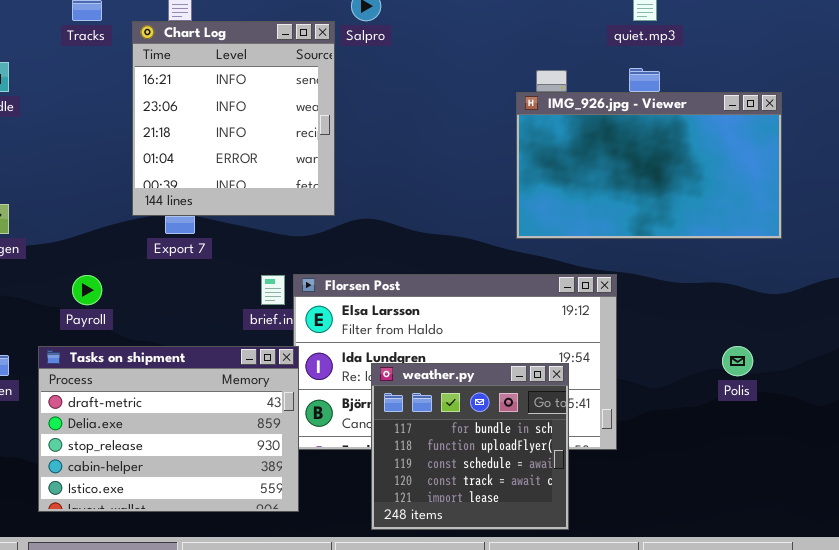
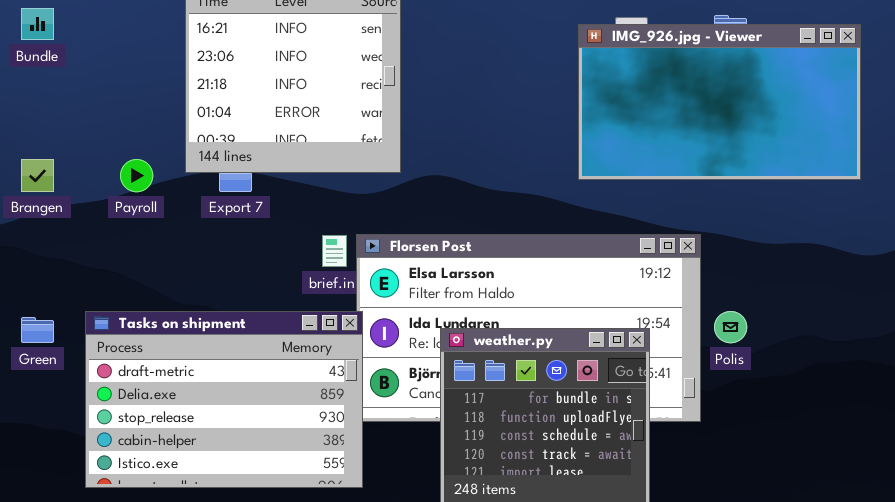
IMG_926.jpg - Viewer: [516,92,782,239] -> [578,24,861,180], moved
Payroll: [72,275,102,305] -> [120,159,153,192], moved
Polis: [722,346,753,376] -> [714,311,747,343], moved

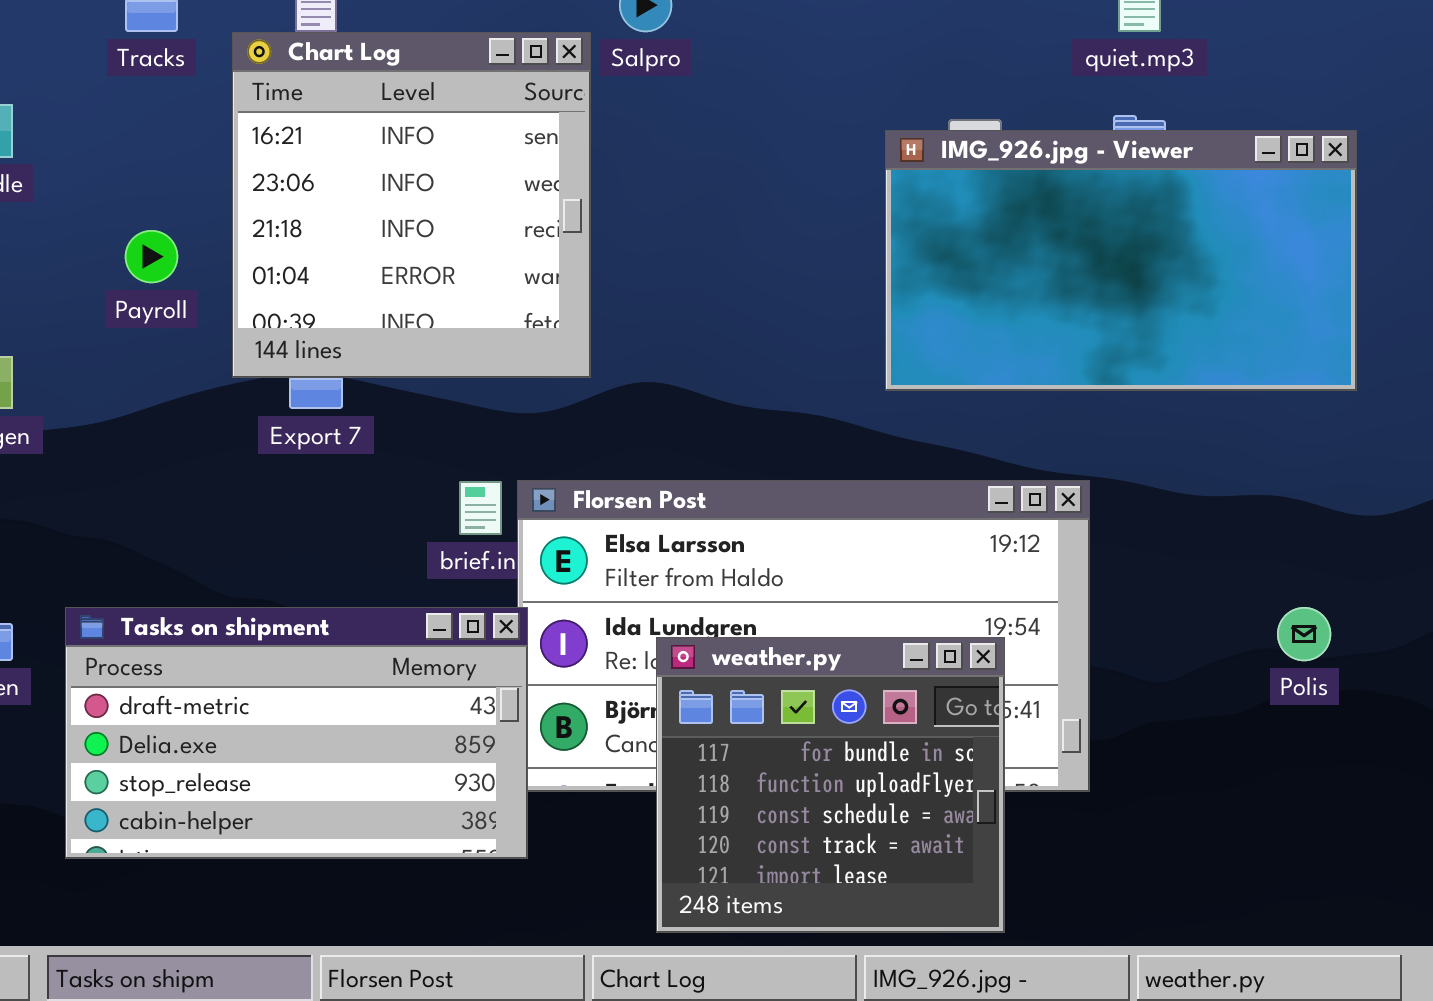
Payroll: [120,159,153,192] -> [125,230,178,283], moved
Tasks on shipment: [85,311,363,488] -> [65,607,528,859], resized
Polis: [714,311,747,343] -> [1277,607,1331,661], moved

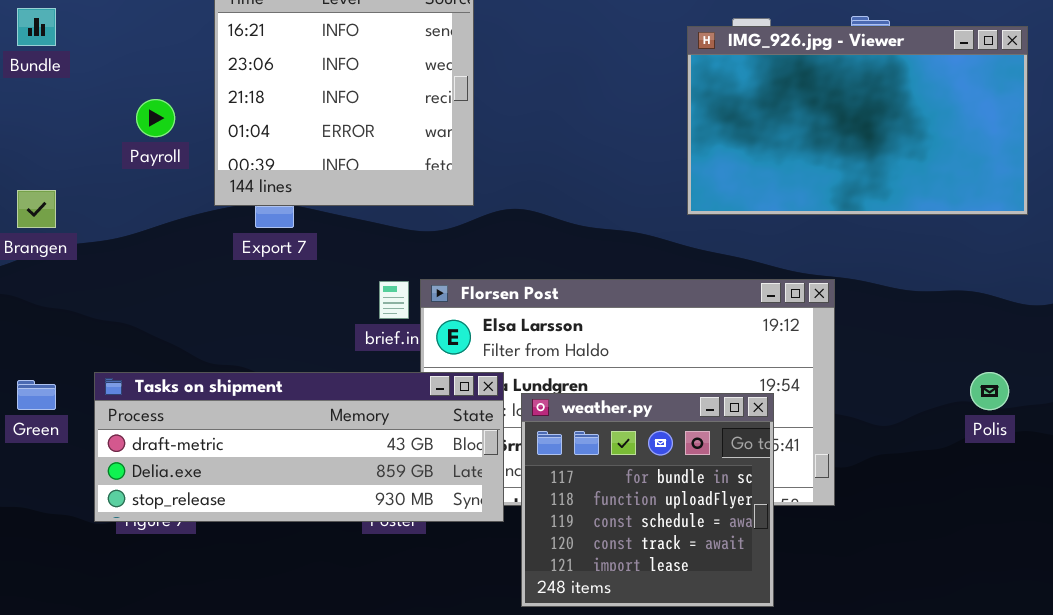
Tasks on shipment: [65,607,528,859] -> [94,372,504,522], resized

